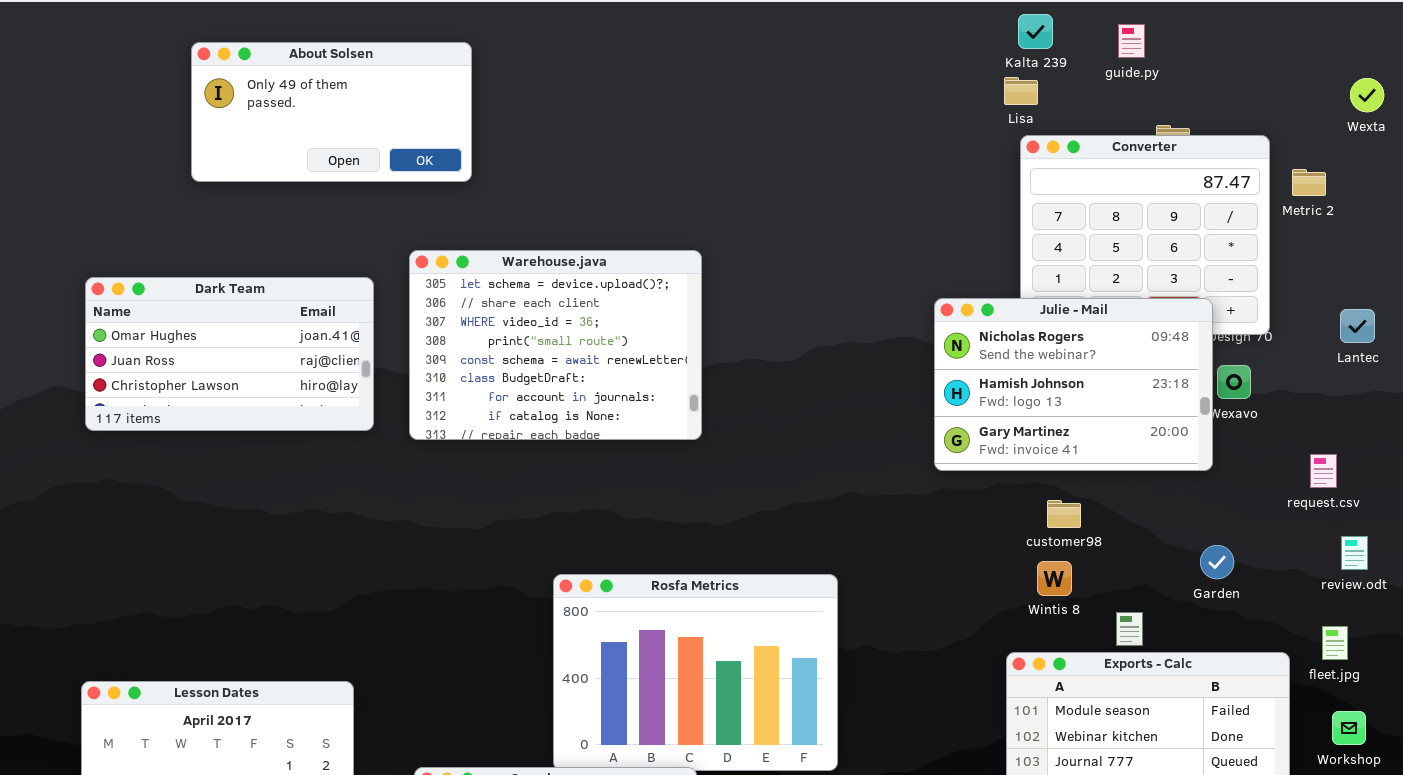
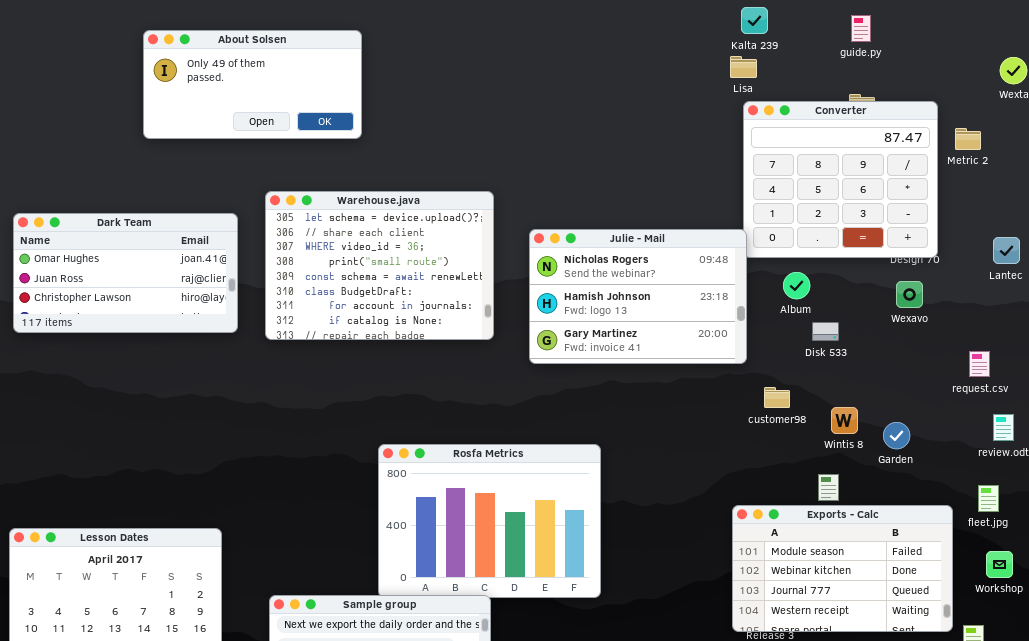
guide.py: [1118,24,1145,58] -> [851,15,871,42], moved
About Solsen: [191,42,472,182] -> [143,30,362,139], moved
Julie - Mail: [934,298,1213,471] -> [529,229,747,364], moved
Wintis 8: [1037,561,1072,596] -> [831,407,858,434], moved

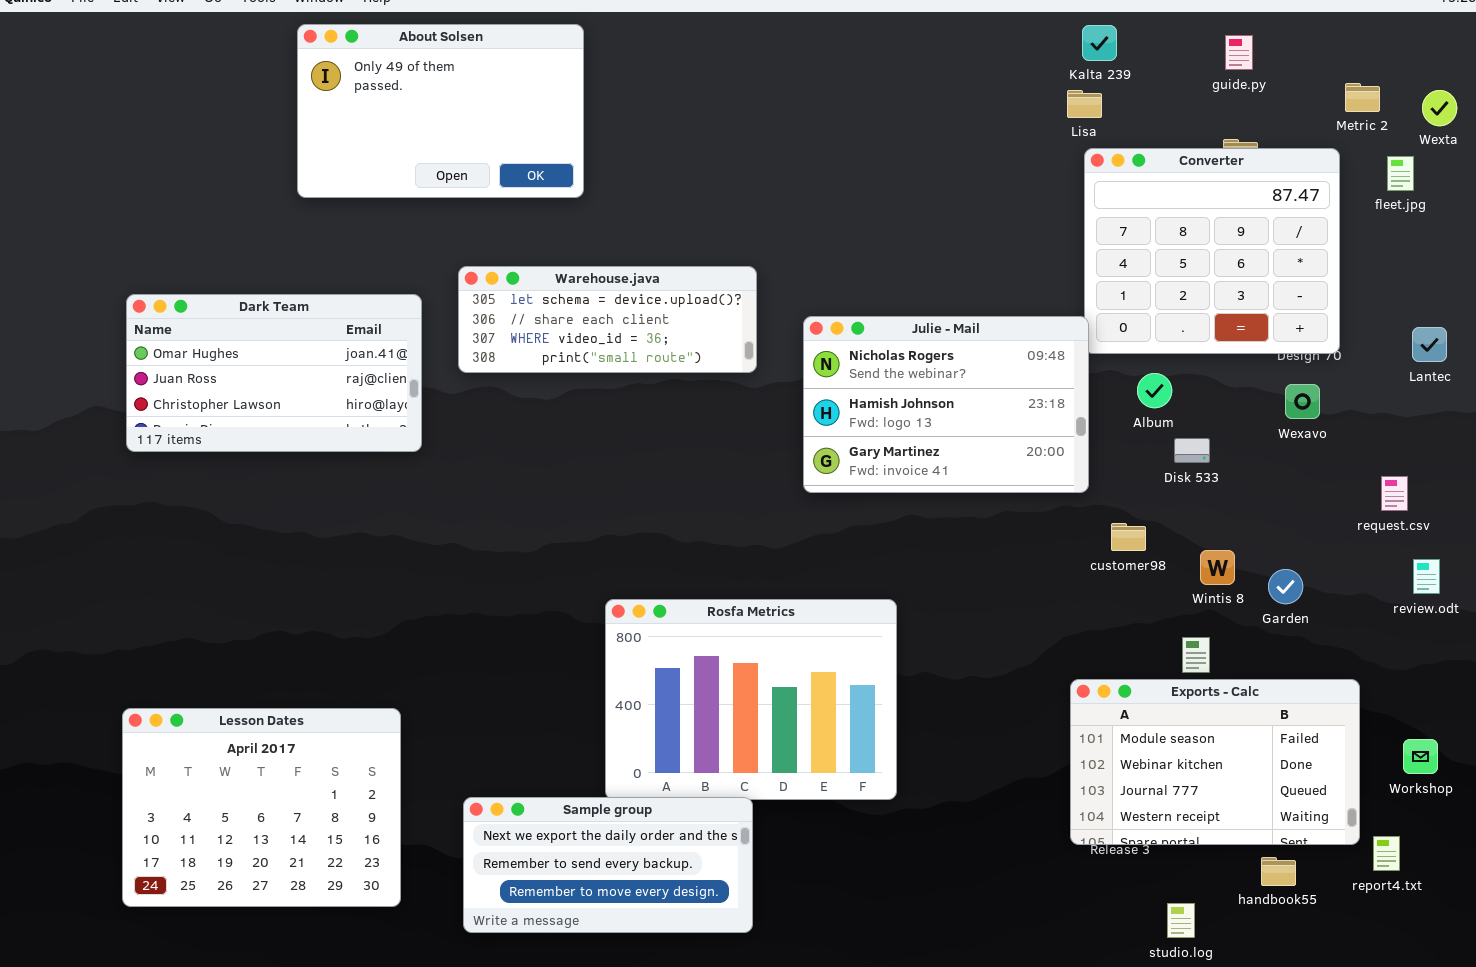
About Solsen: [143,30,362,139] -> [297,24,584,198], resized
Metric 2: [955,128,981,150] -> [1345,83,1380,112], moved
Warehouse.java: [265,191,494,340] -> [458,266,757,373], resized
fleet.jpg: [978,485,999,512] -> [1387,156,1414,191], moved

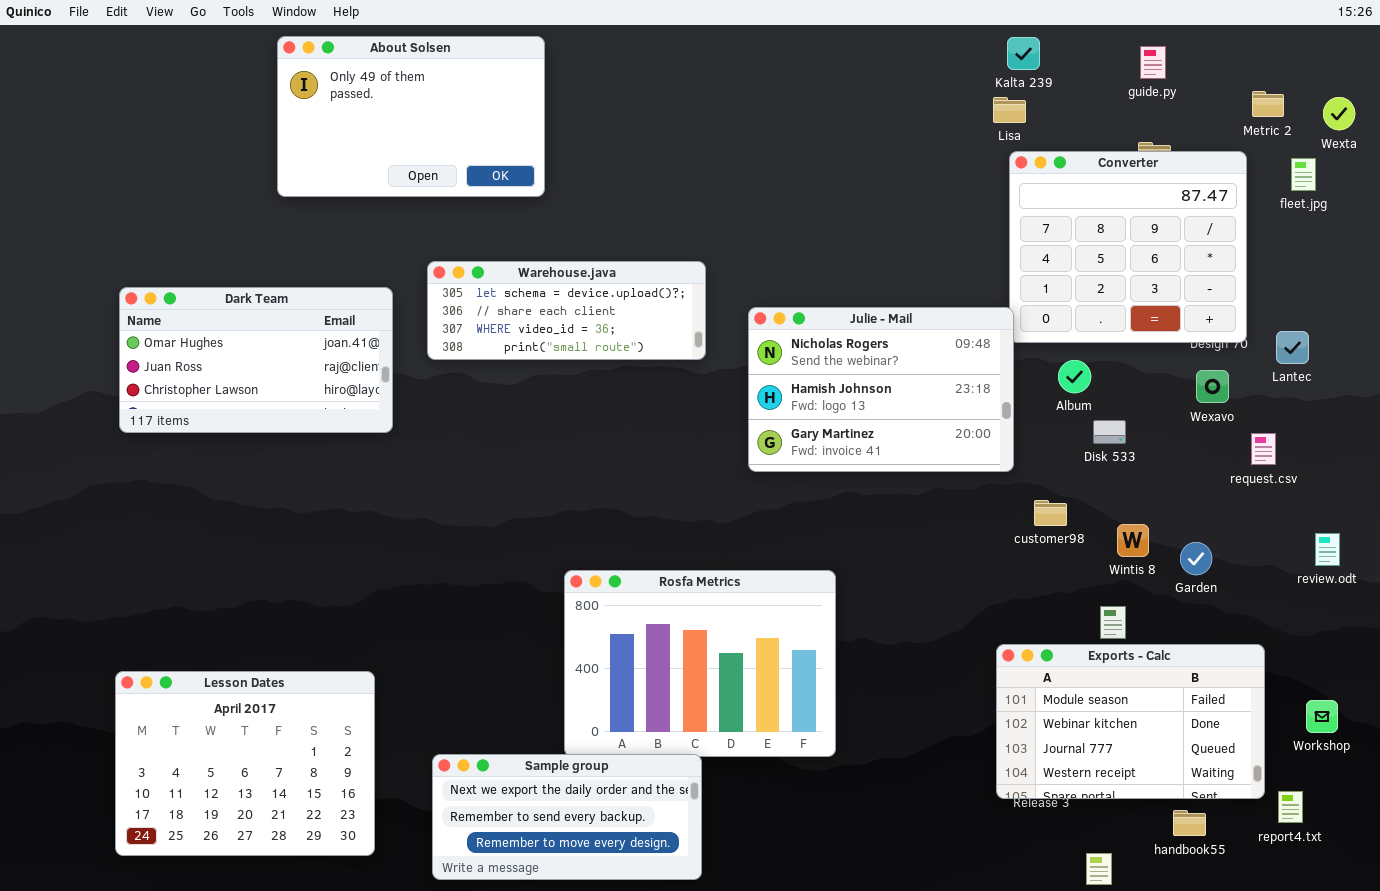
Lantec: [1412,327,1447,362] -> [1276,331,1309,364], moved
request.csv: [1381,476,1408,511] -> [1251,433,1276,465], moved

